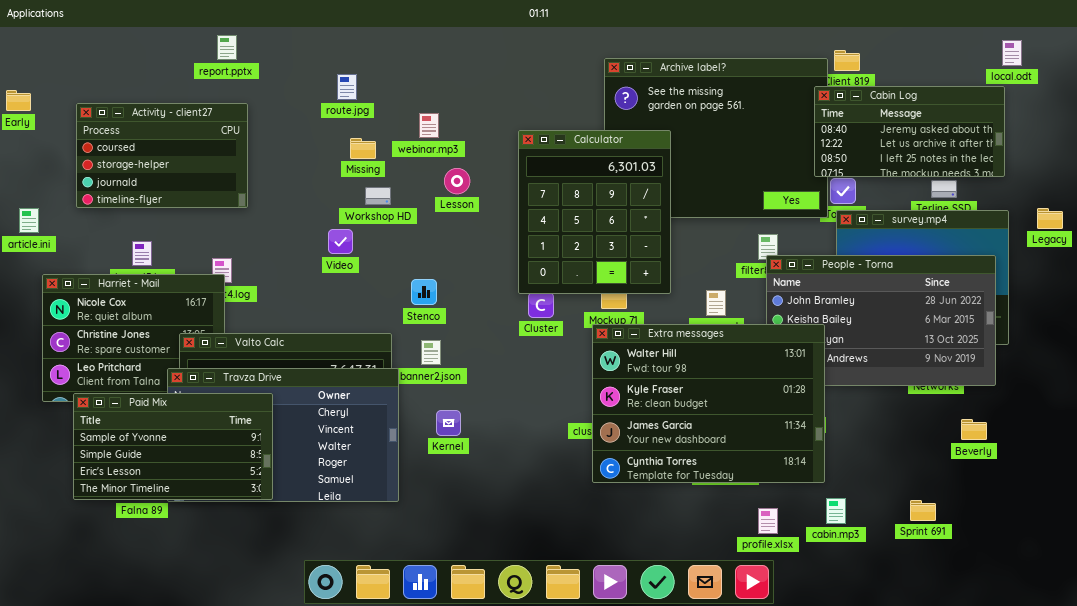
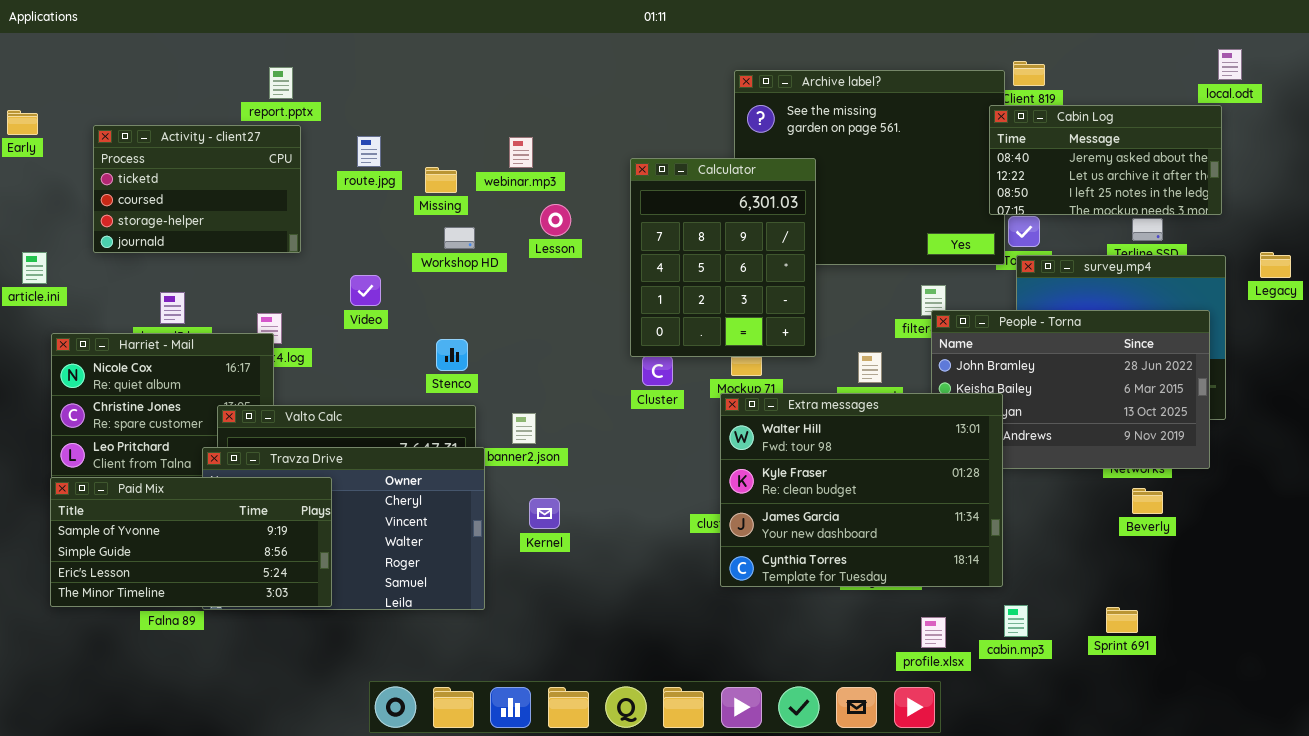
report.pptx: [217,35,237,60] -> [269,67,293,99], moved
route.jpg: [337,74,357,100] -> [357,136,381,167], moved
Activity - client27: [76,103,248,208] -> [93,125,301,253], scrolled up 1 row
Video: [328,229,353,254] -> [350,275,381,306], moved
Stenco: [411,279,437,305] -> [436,339,468,371], moved
Paid Mix: [73,393,273,500] -> [50,477,332,607], resized
Beverly: [961,419,987,440] -> [1132,488,1163,514], moved

